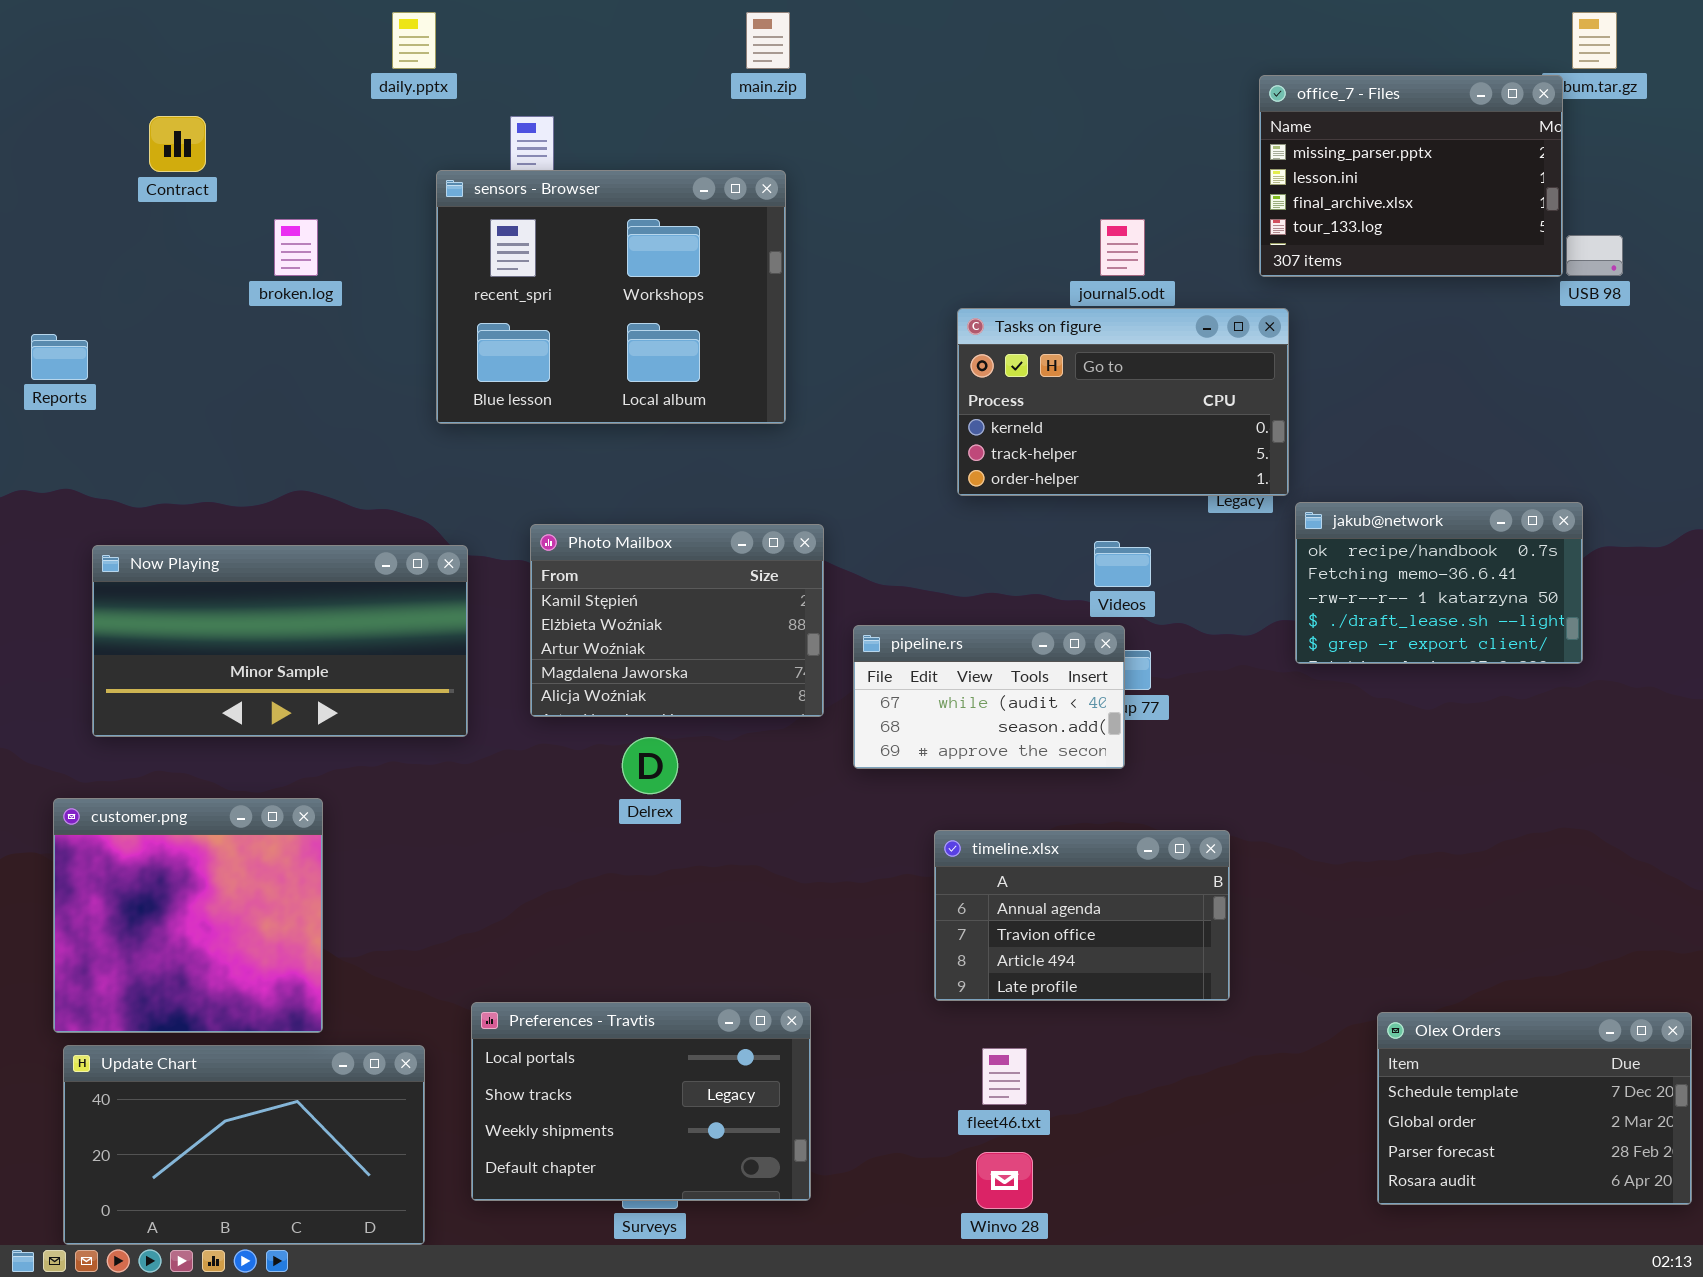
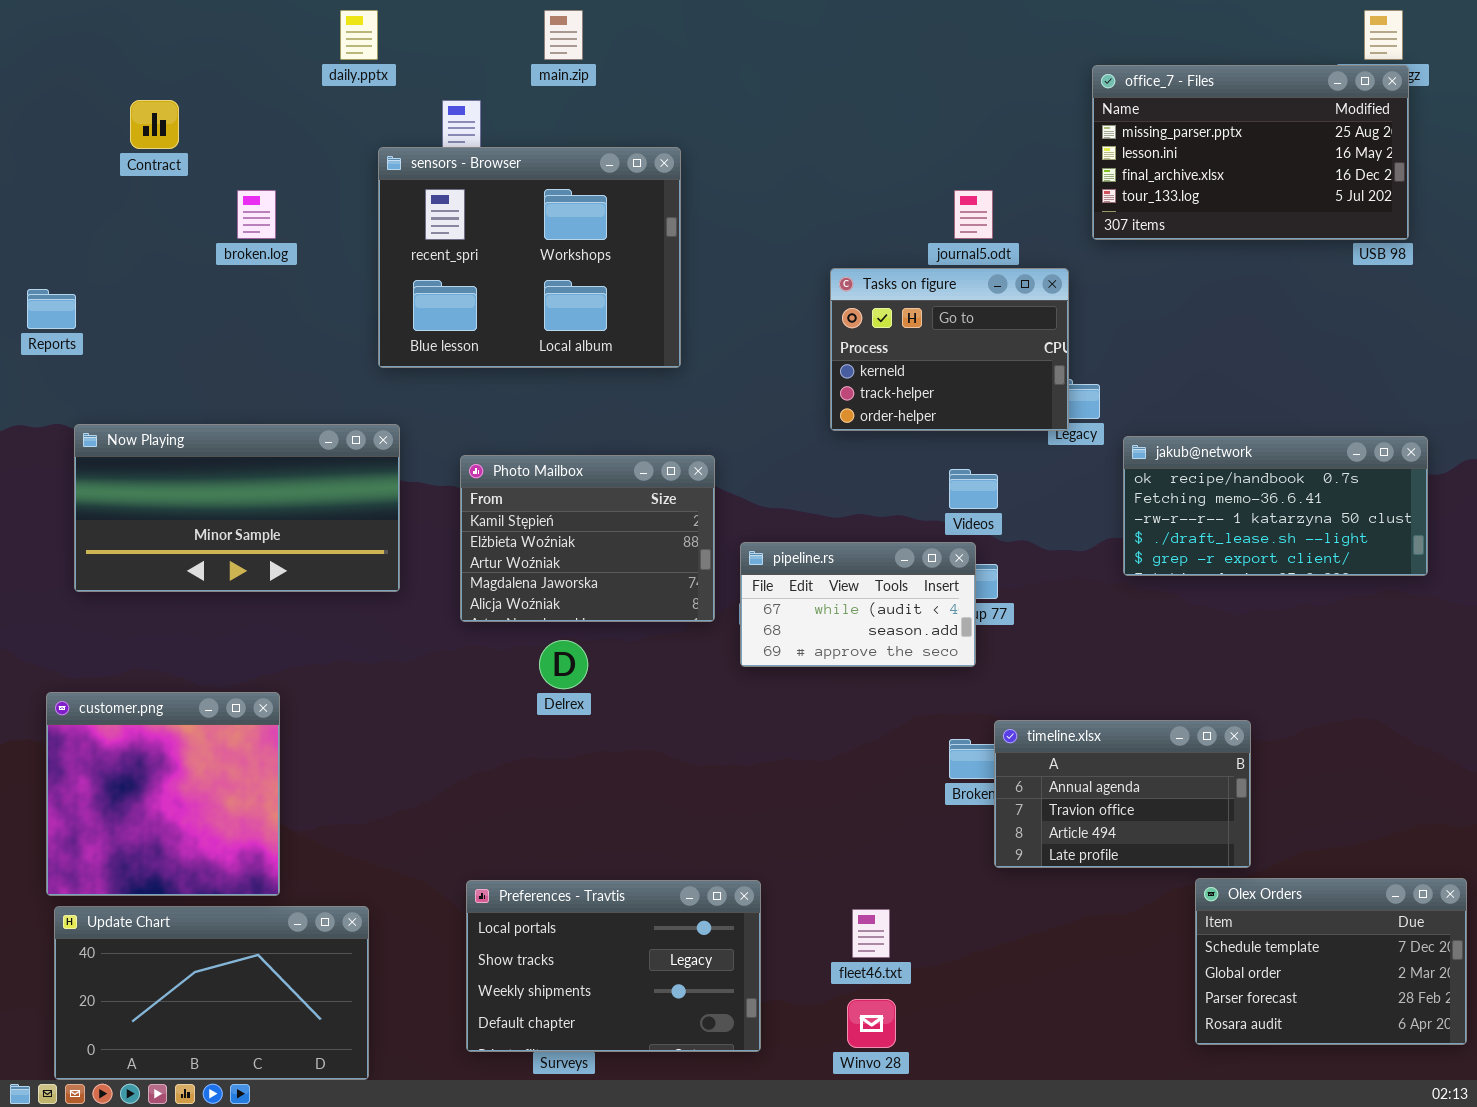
main.zip: [746,12,790,69] -> [544,10,583,60], moved
office_7 - Files: [1259,75,1563,277] -> [1092,65,1409,240], resized
Tasks on figure: [957,308,1289,496] -> [830,268,1069,431], resized
jakub@network: [1295,502,1583,664] -> [1123,436,1428,576], resized
Now Playing: [92,545,468,737] -> [74,424,400,592], moved
timeline.xlsx: [934,830,1230,1001] -> [994,720,1251,868], moved
Preferences - Travtis: [471,1002,811,1201] -> [466,880,761,1052], moved

